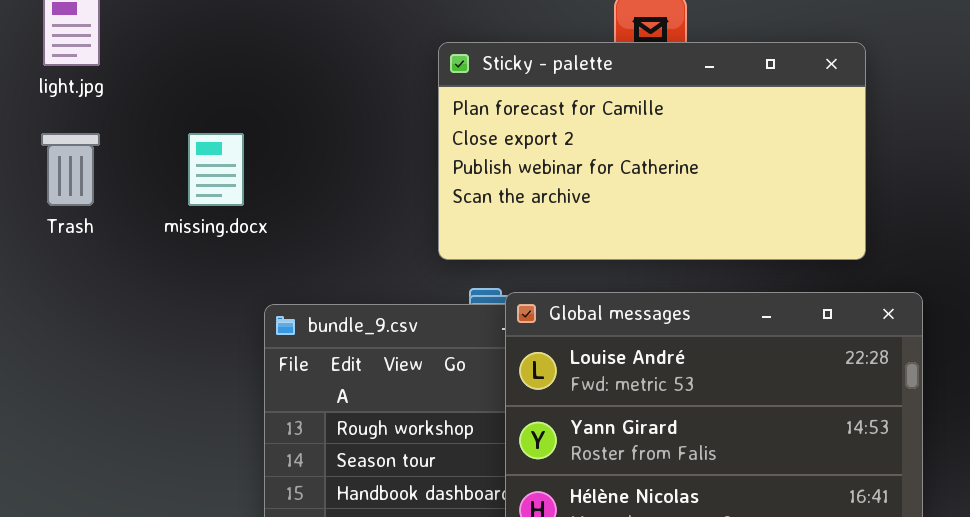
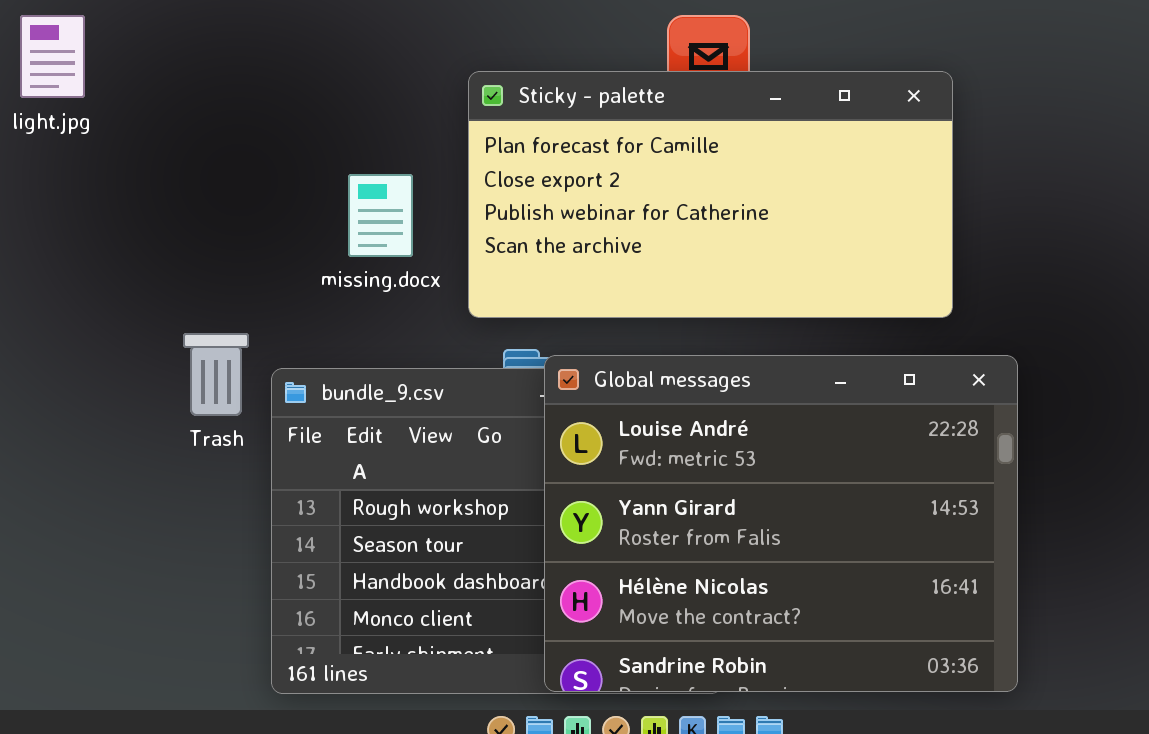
Trash: [41,133,100,206] -> [183,333,249,416], moved
missing.docx: [188,133,244,206] -> [348,174,413,257], moved

